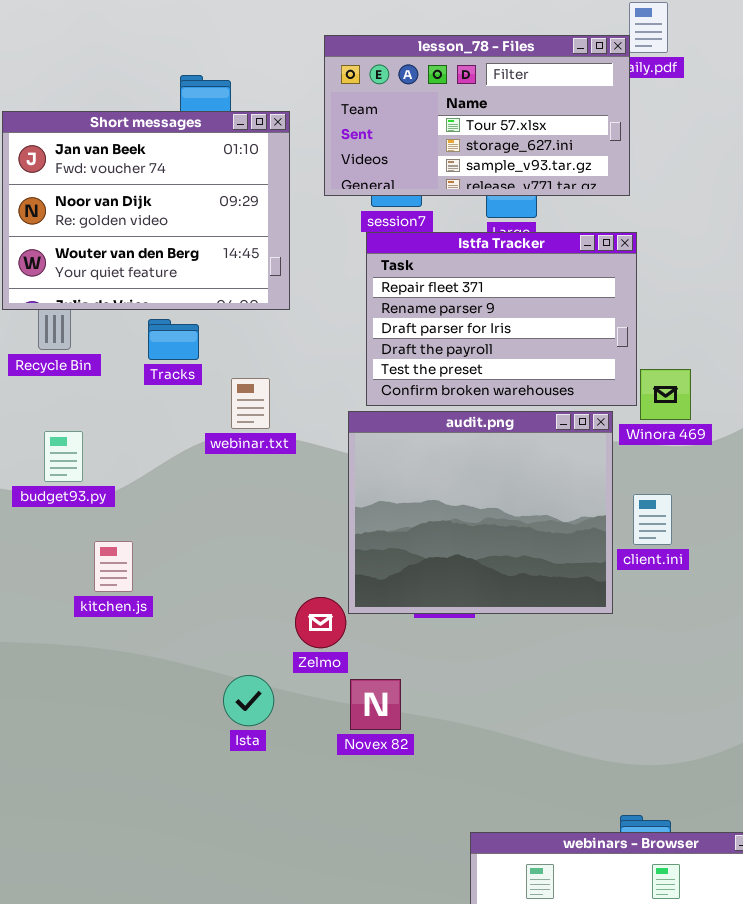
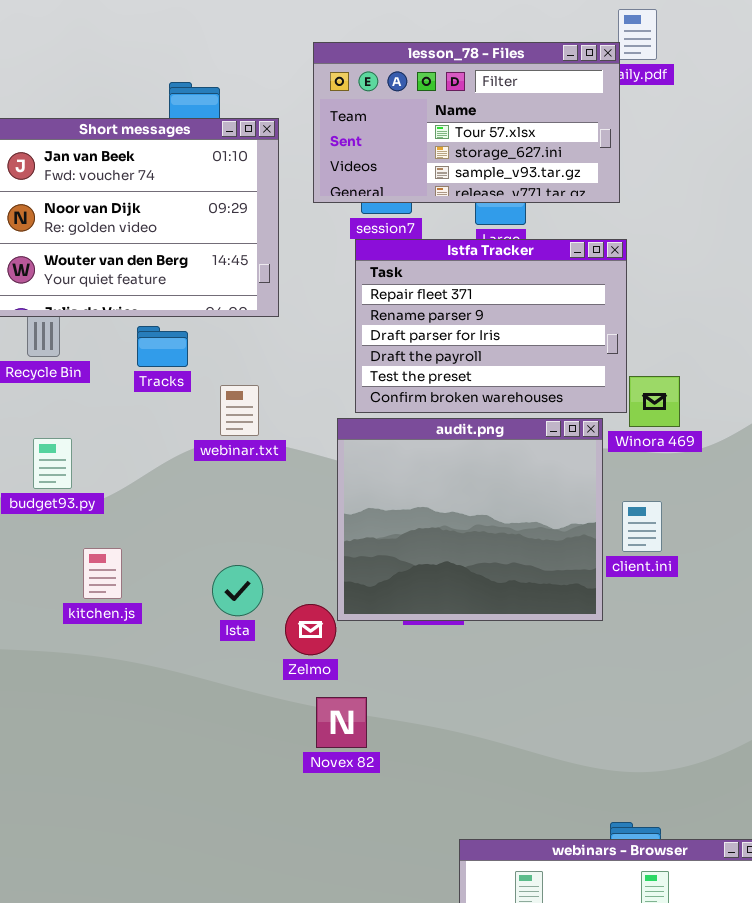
Ista: [223,675,274,726] -> [212,565,263,616], moved
Novex 82: [350,679,401,730] -> [316,697,367,748], moved

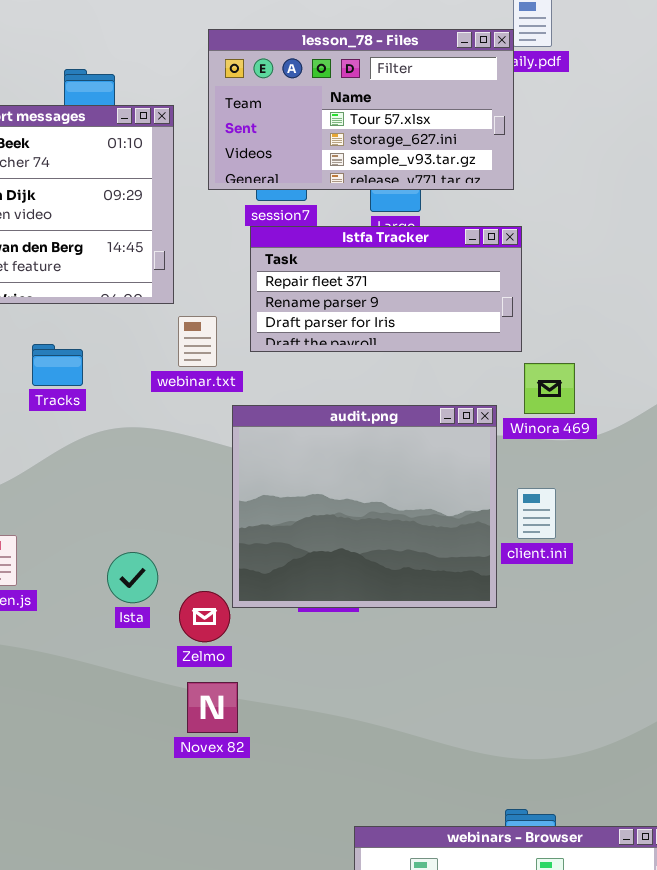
Istfa Tracker: [355,239,627,413] -> [250,226,522,352], resized
Tracks: [137,326,188,367] -> [32,344,83,386], moved
webinar.txt: [220,385,259,436] -> [178,316,217,367], moved
Novex 82: [316,697,367,748] -> [187,682,238,733], moved

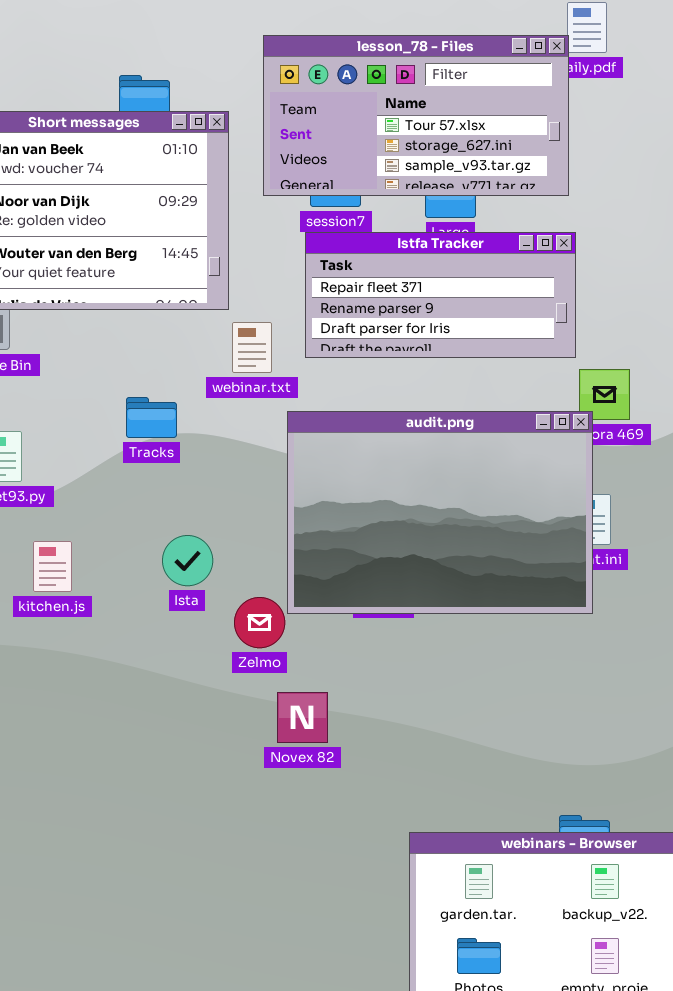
Tracks: [32,344,83,386] -> [126,397,177,438], moved
audit.png: [232,405,497,608] -> [287,411,593,614], resized
Ista: [107,552,158,603] -> [162,535,213,586], moved
Novex 82: [187,682,238,733] -> [277,692,328,743], moved

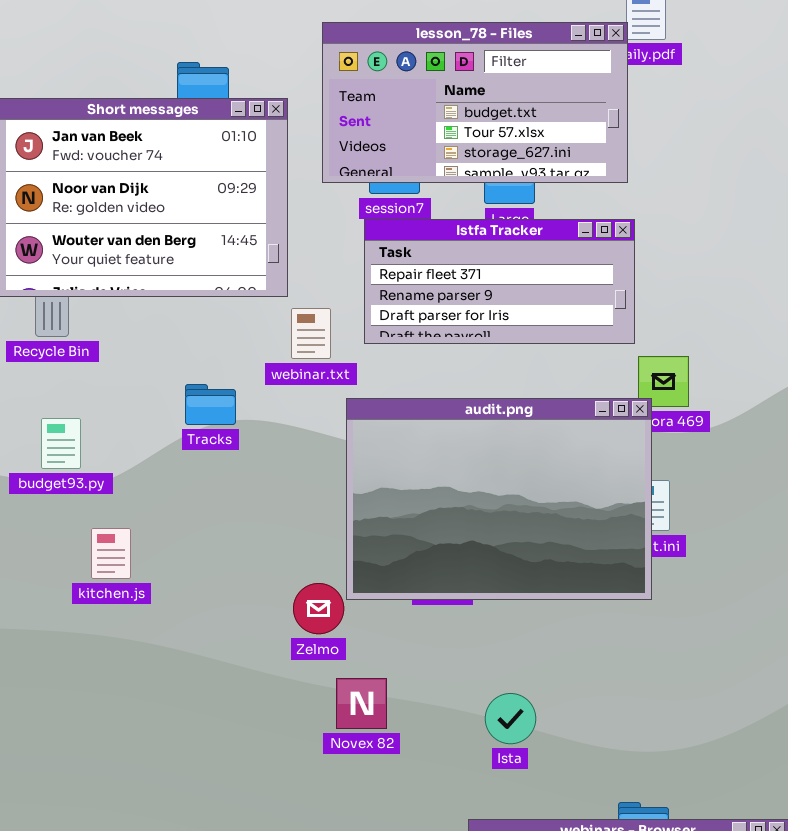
lesson_78 - Files: [263,35,569,196] -> [322,22,628,183], scrolled up 1 row
Ista: [162,535,213,586] -> [485,693,536,744], moved

